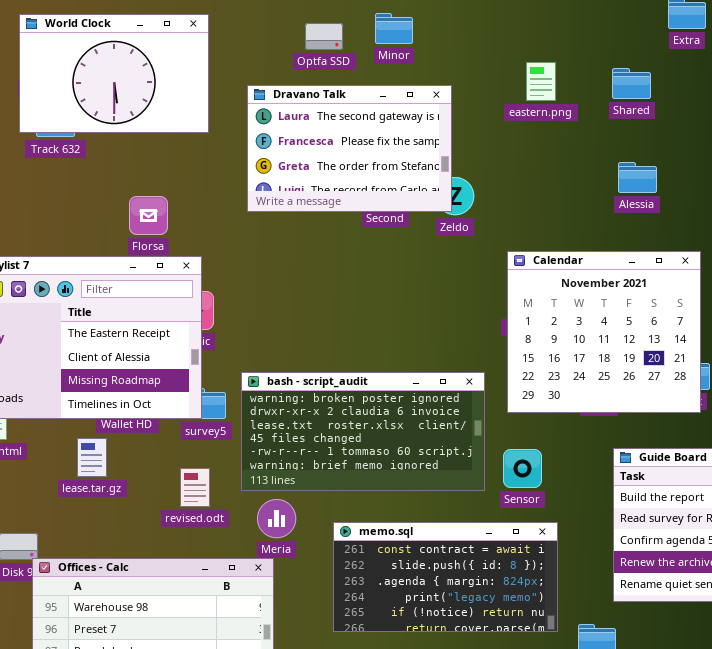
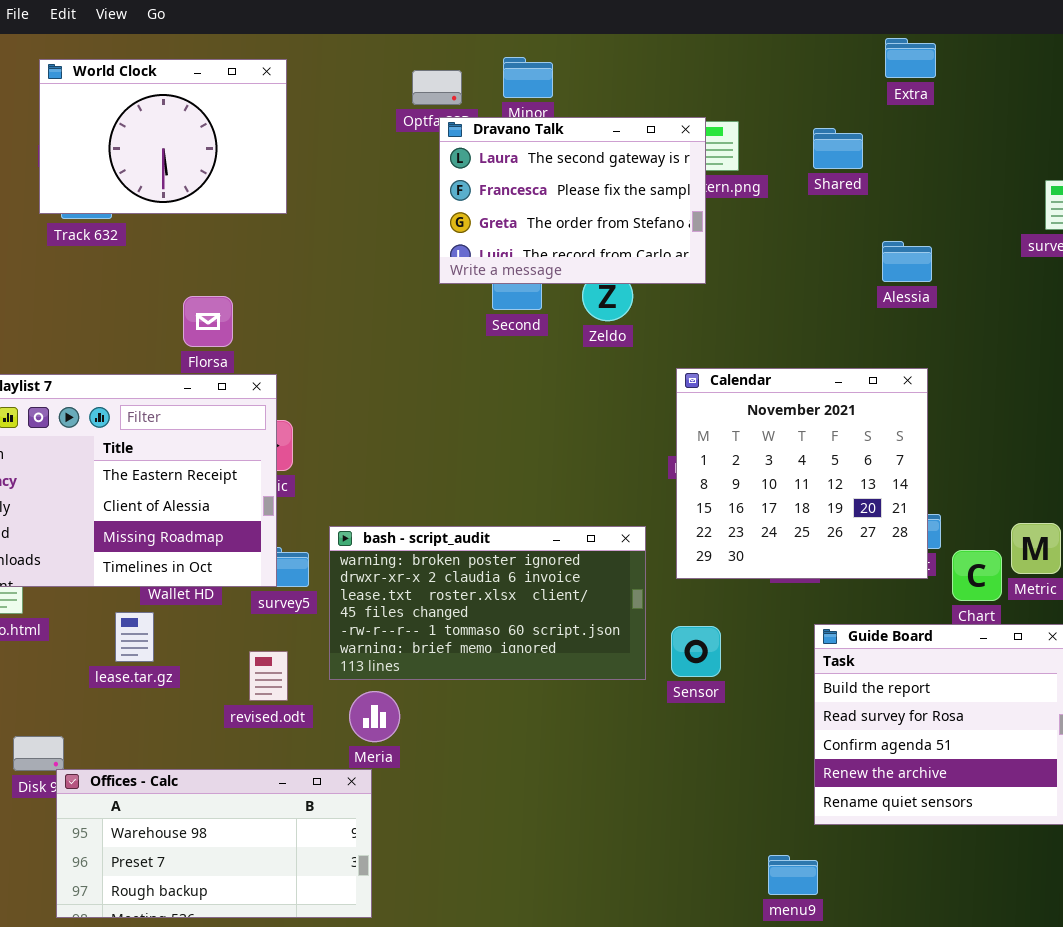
Dravano Talk: [247,85,452,212] -> [439,117,706,284], moved
Alessia: [618,162,657,193] -> [882,241,932,282], moved
memo.sql: [333,522,558,632] -> none, closed

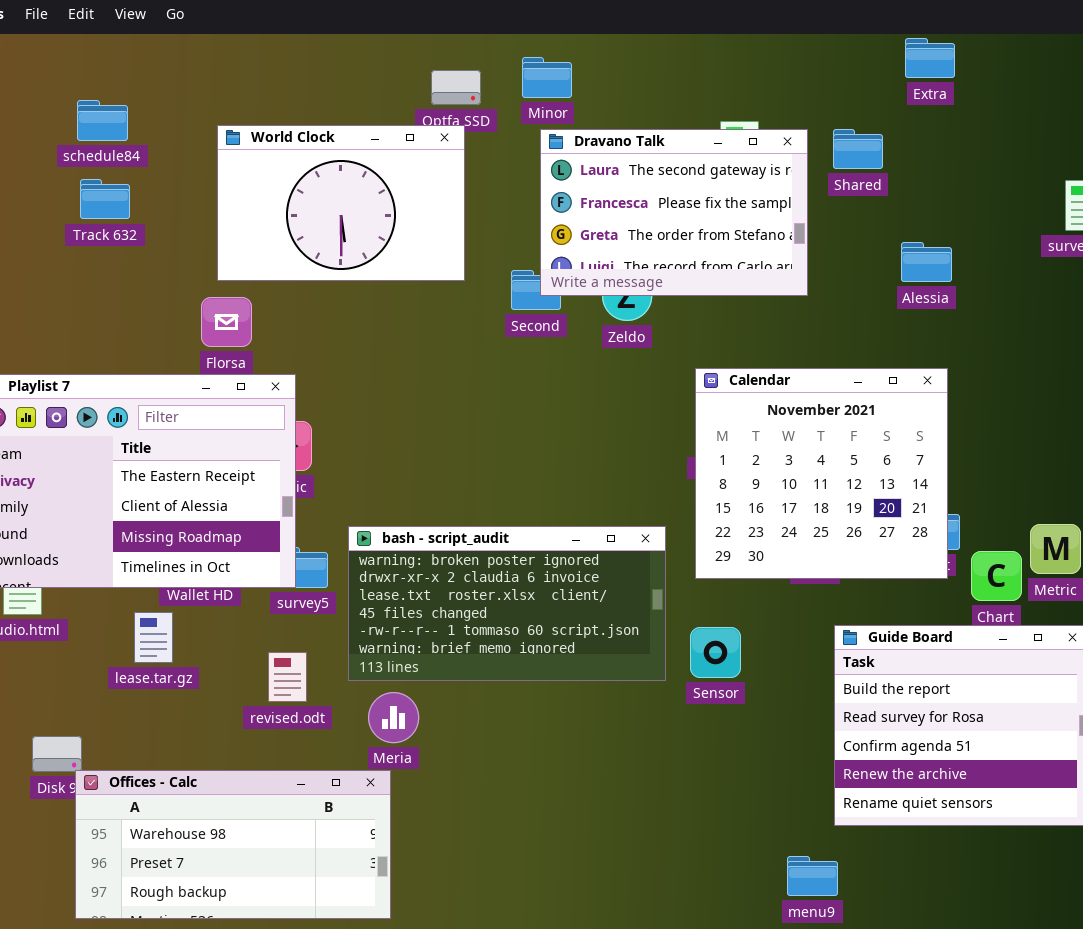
World Clock: [39,59,287,214] -> [217,125,465,281], moved
Dravano Talk: [439,117,706,284] -> [540,129,808,296], moved

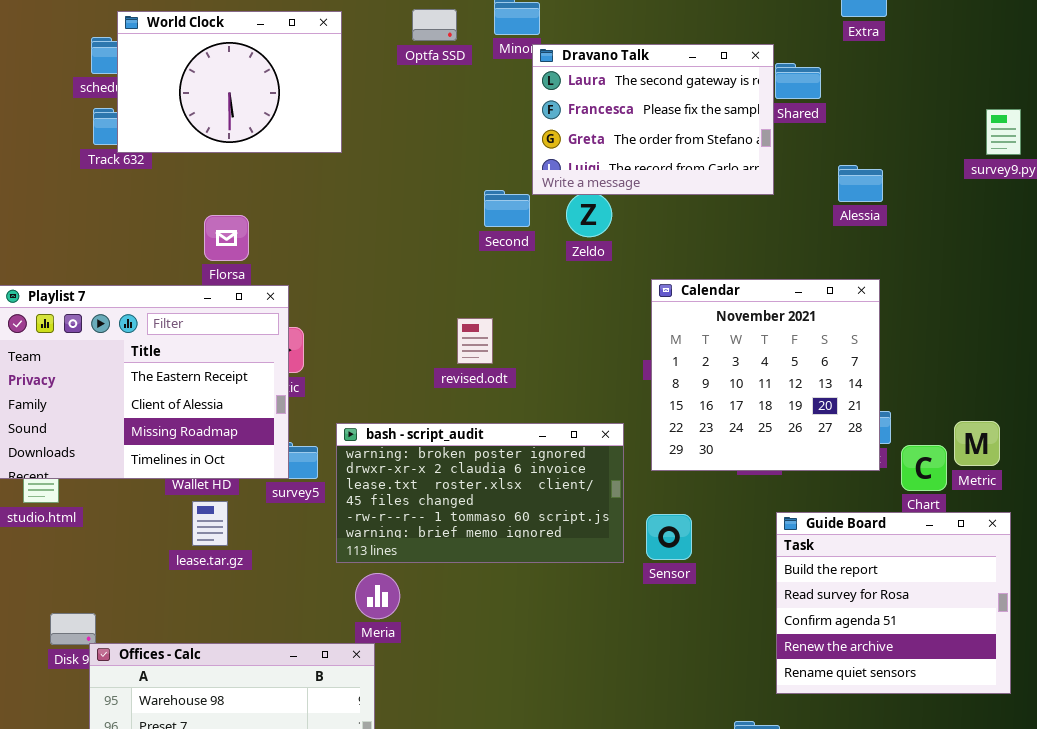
World Clock: [217,125,465,281] -> [117,11,342,153], moved
Dravano Talk: [540,129,808,296] -> [532,44,774,195], moved
lease.tar.gz: [134,612,173,663] -> [192,501,228,546], moved
revised.odt: [268,652,307,702] -> [457,318,493,364], moved

